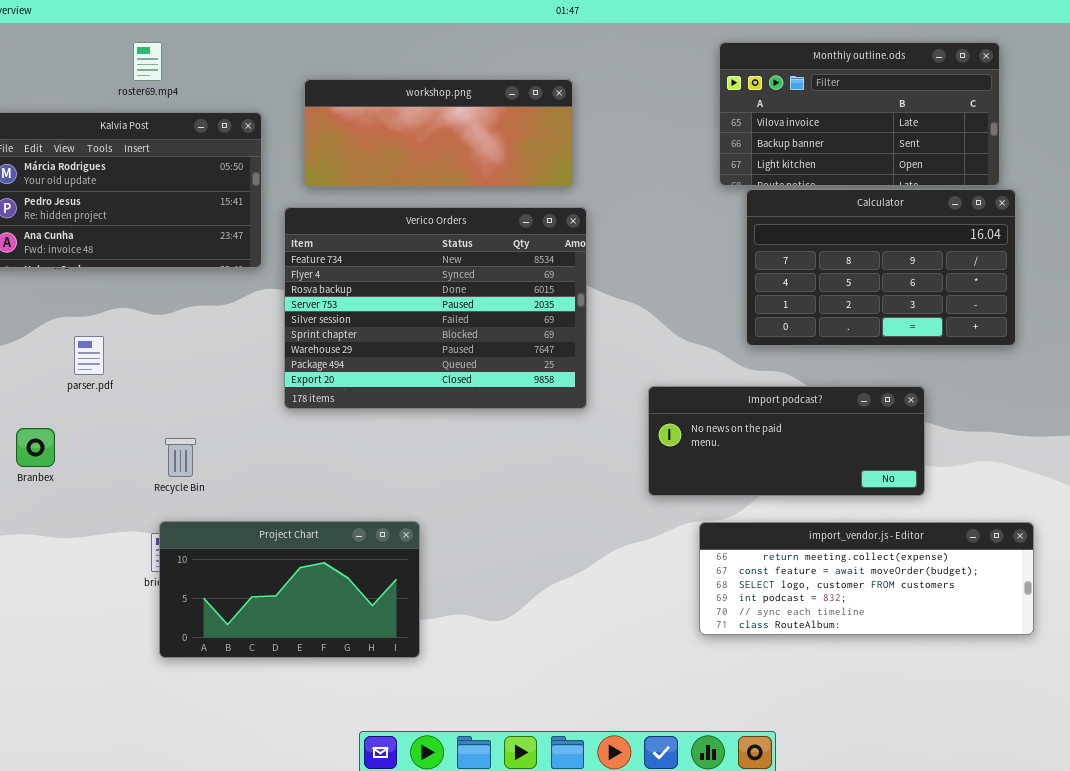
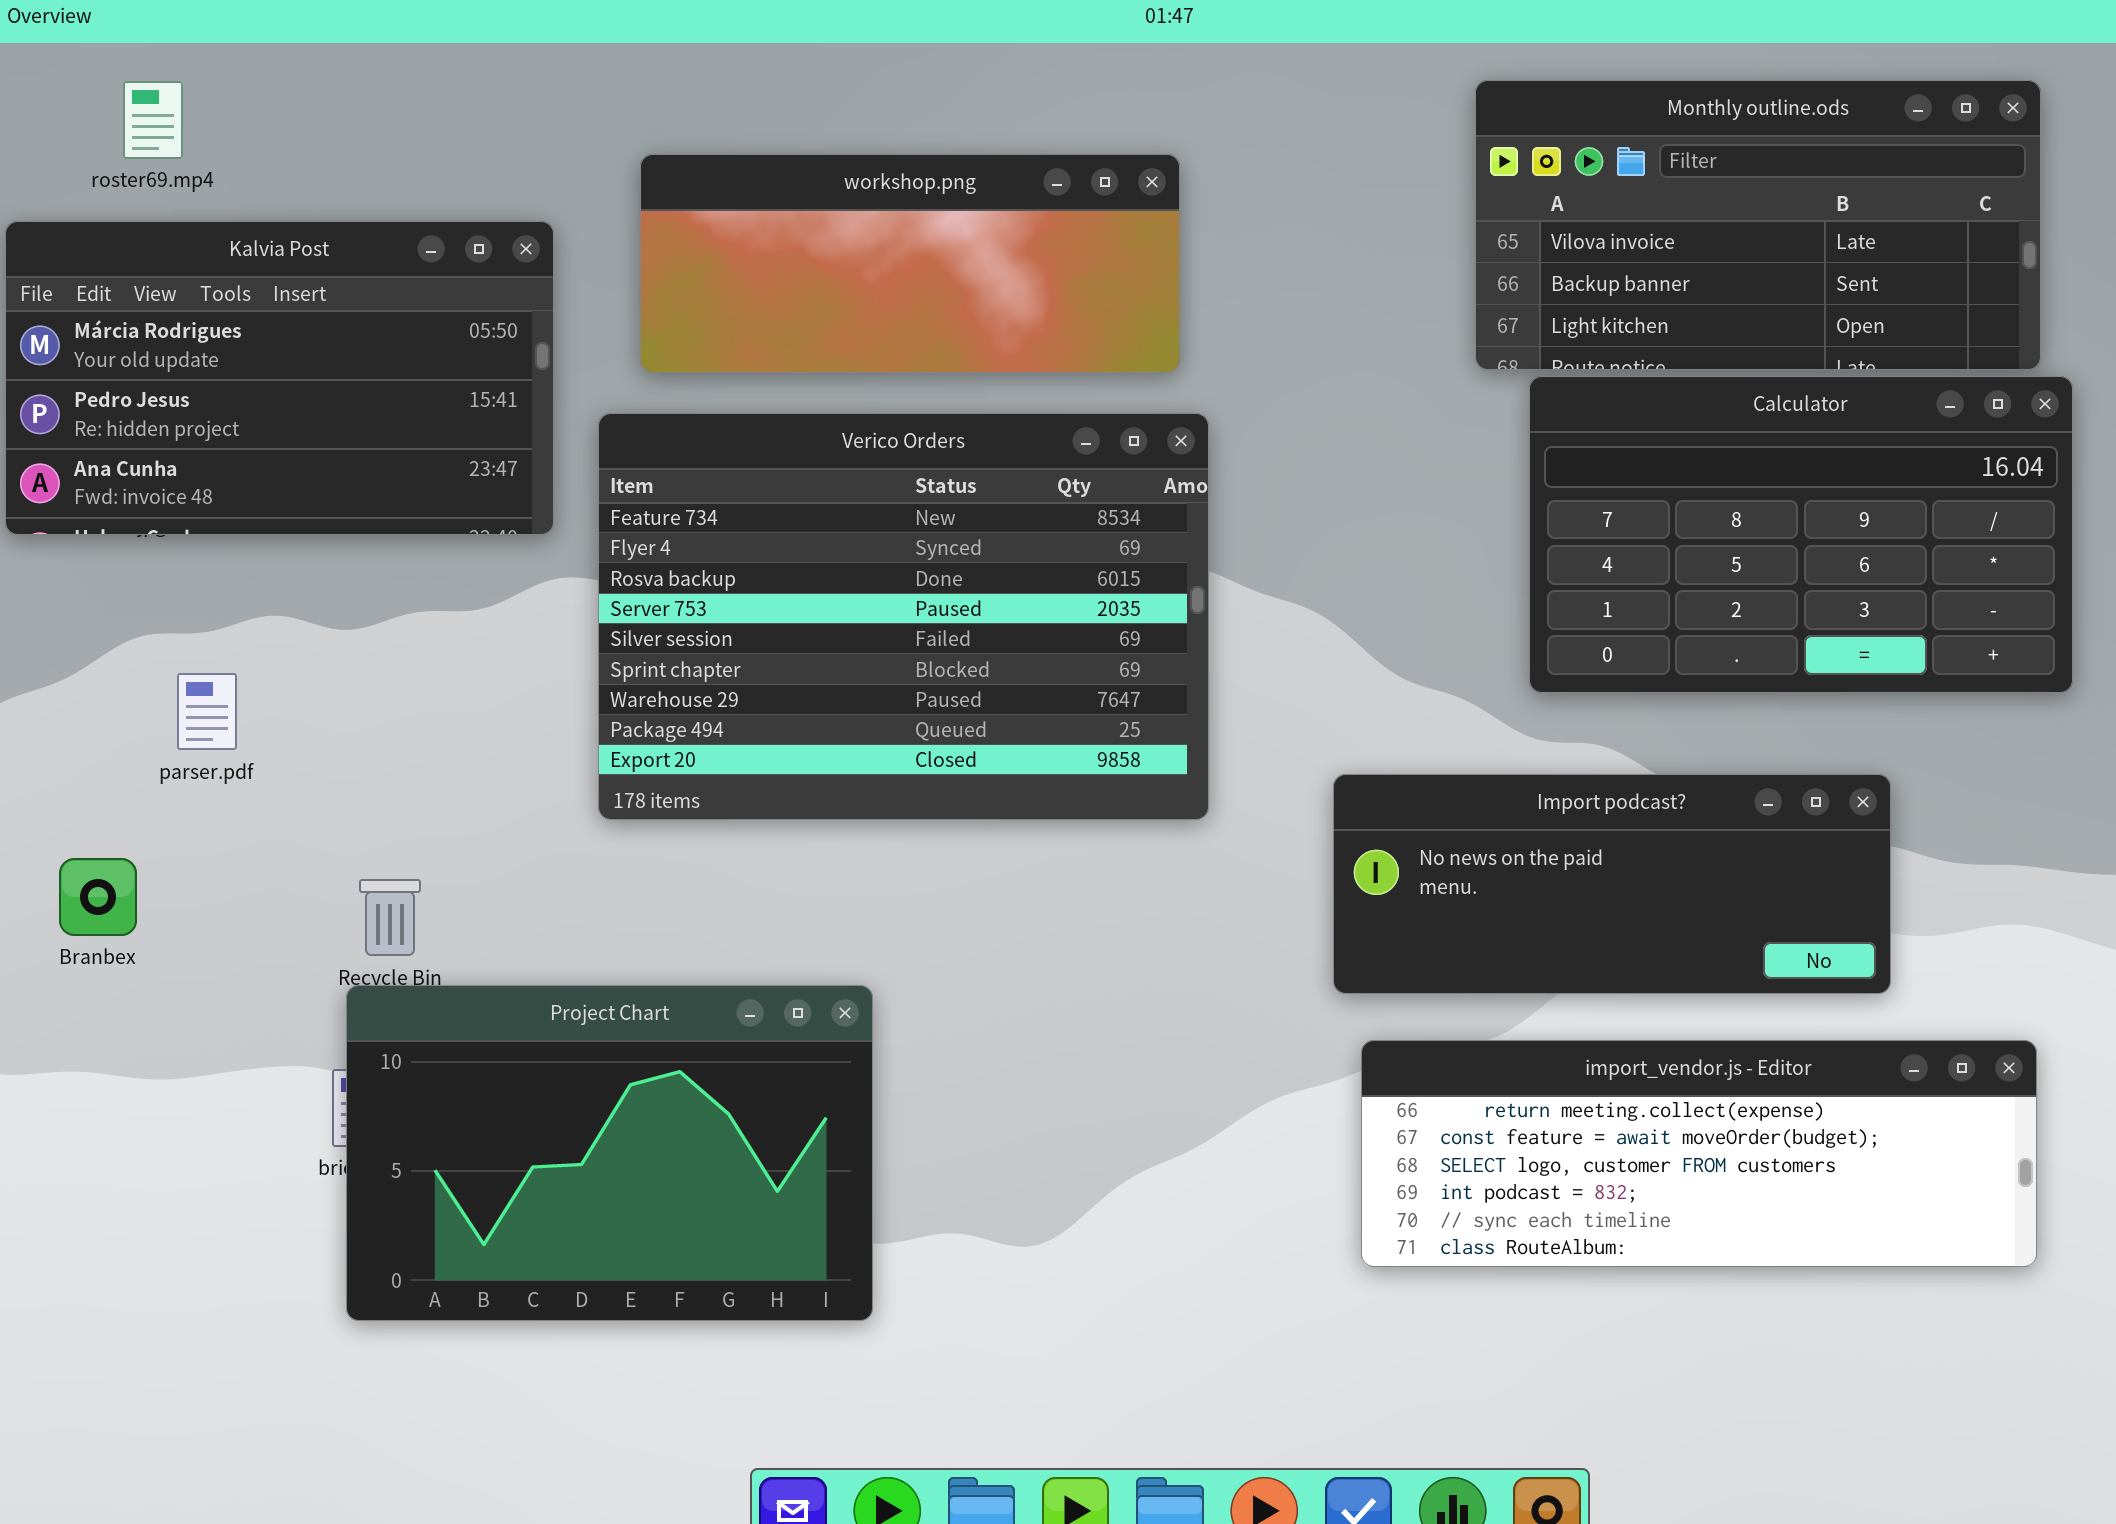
roster69.mp4: [133,42,162,81] -> [123,81,183,159], moved
Project Chart: [159,521,420,658] -> [346,985,873,1321], resized
import_vendor.js - Editor: [699,522,1034,635] -> [1361,1040,2037,1267], moved

